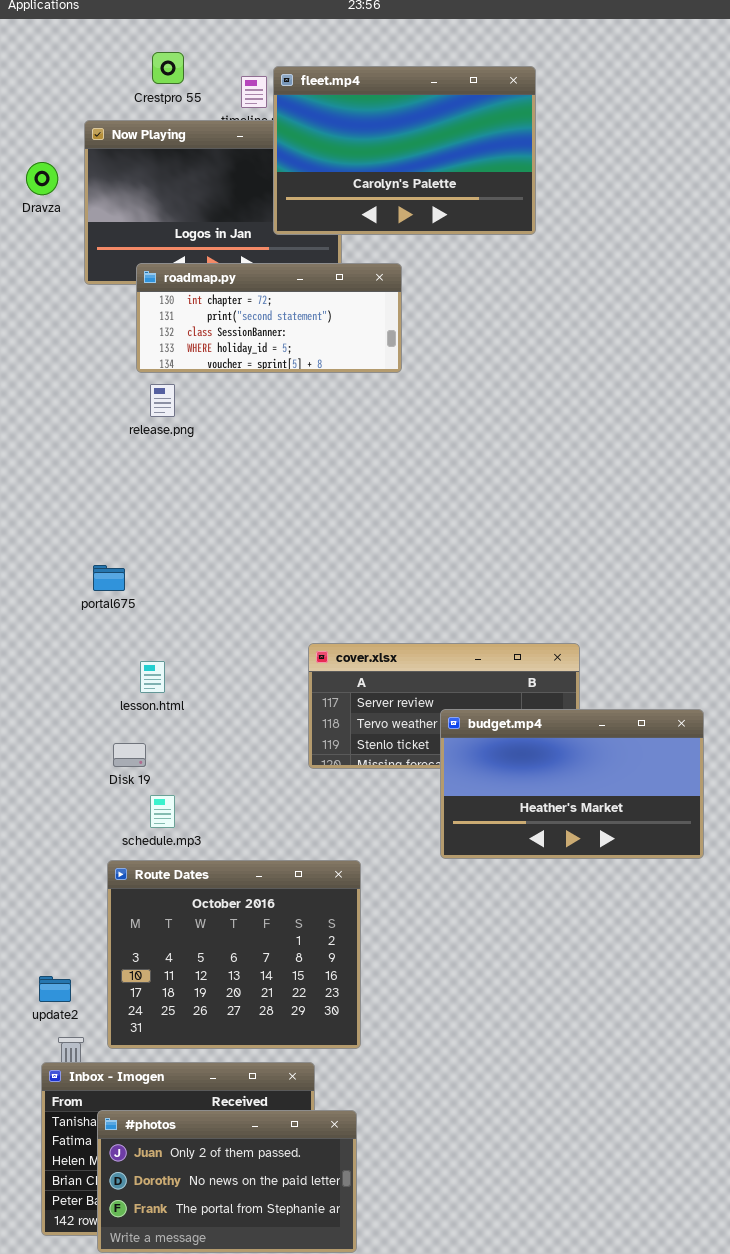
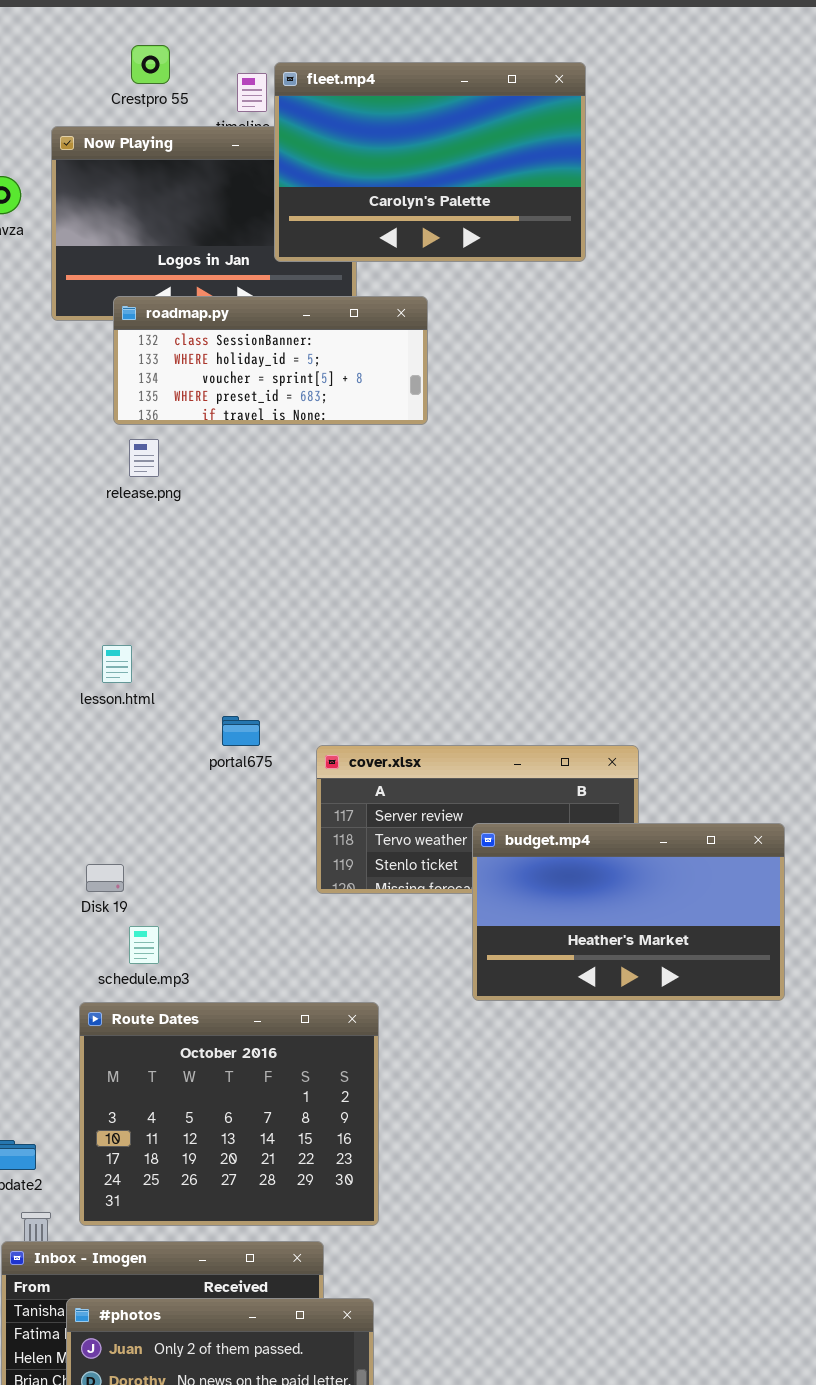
roadmap.py: [136,263,402,373] -> [113,296,428,425], scrolled down 2 rows
portal675: [93,565,125,591] -> [222,716,260,746], moved
lesson.html: [140,661,165,693] -> [102,645,132,683], moved

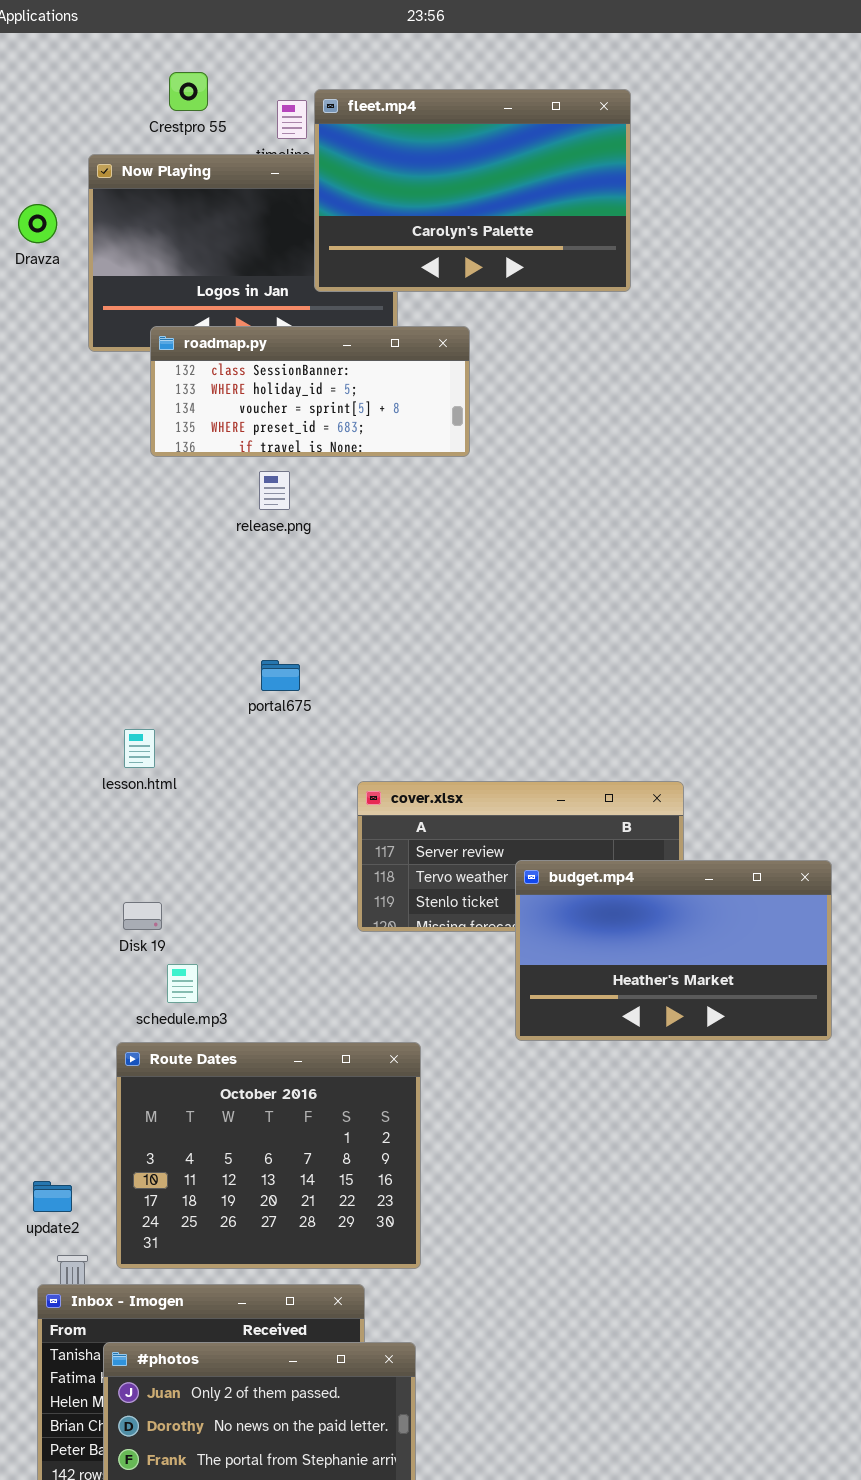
release.png: [129,439,159,477] -> [259,471,290,510], moved
lesson.html: [102,645,132,683] -> [124,729,155,768], moved
portal675: [222,716,260,746] -> [261,660,300,691], moved

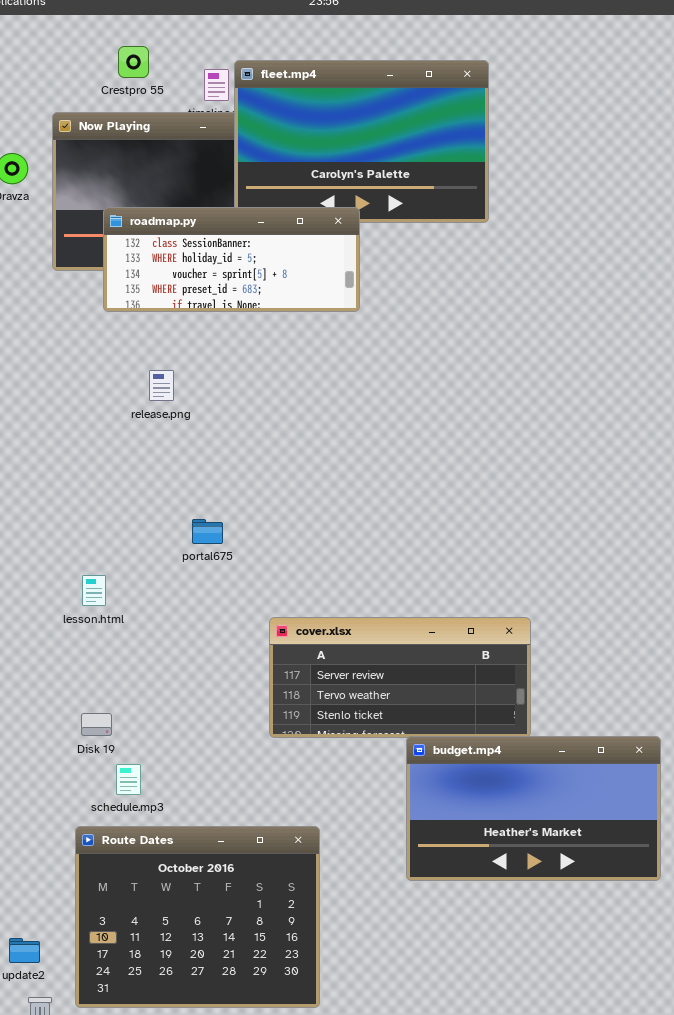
roadmap.py: [150,326,470,457] -> [103,207,360,312], moved
release.png: [259,471,290,510] -> [149,370,174,401], moved
budget.mp4: [515,860,832,1041] -> [406,736,661,881], moved

